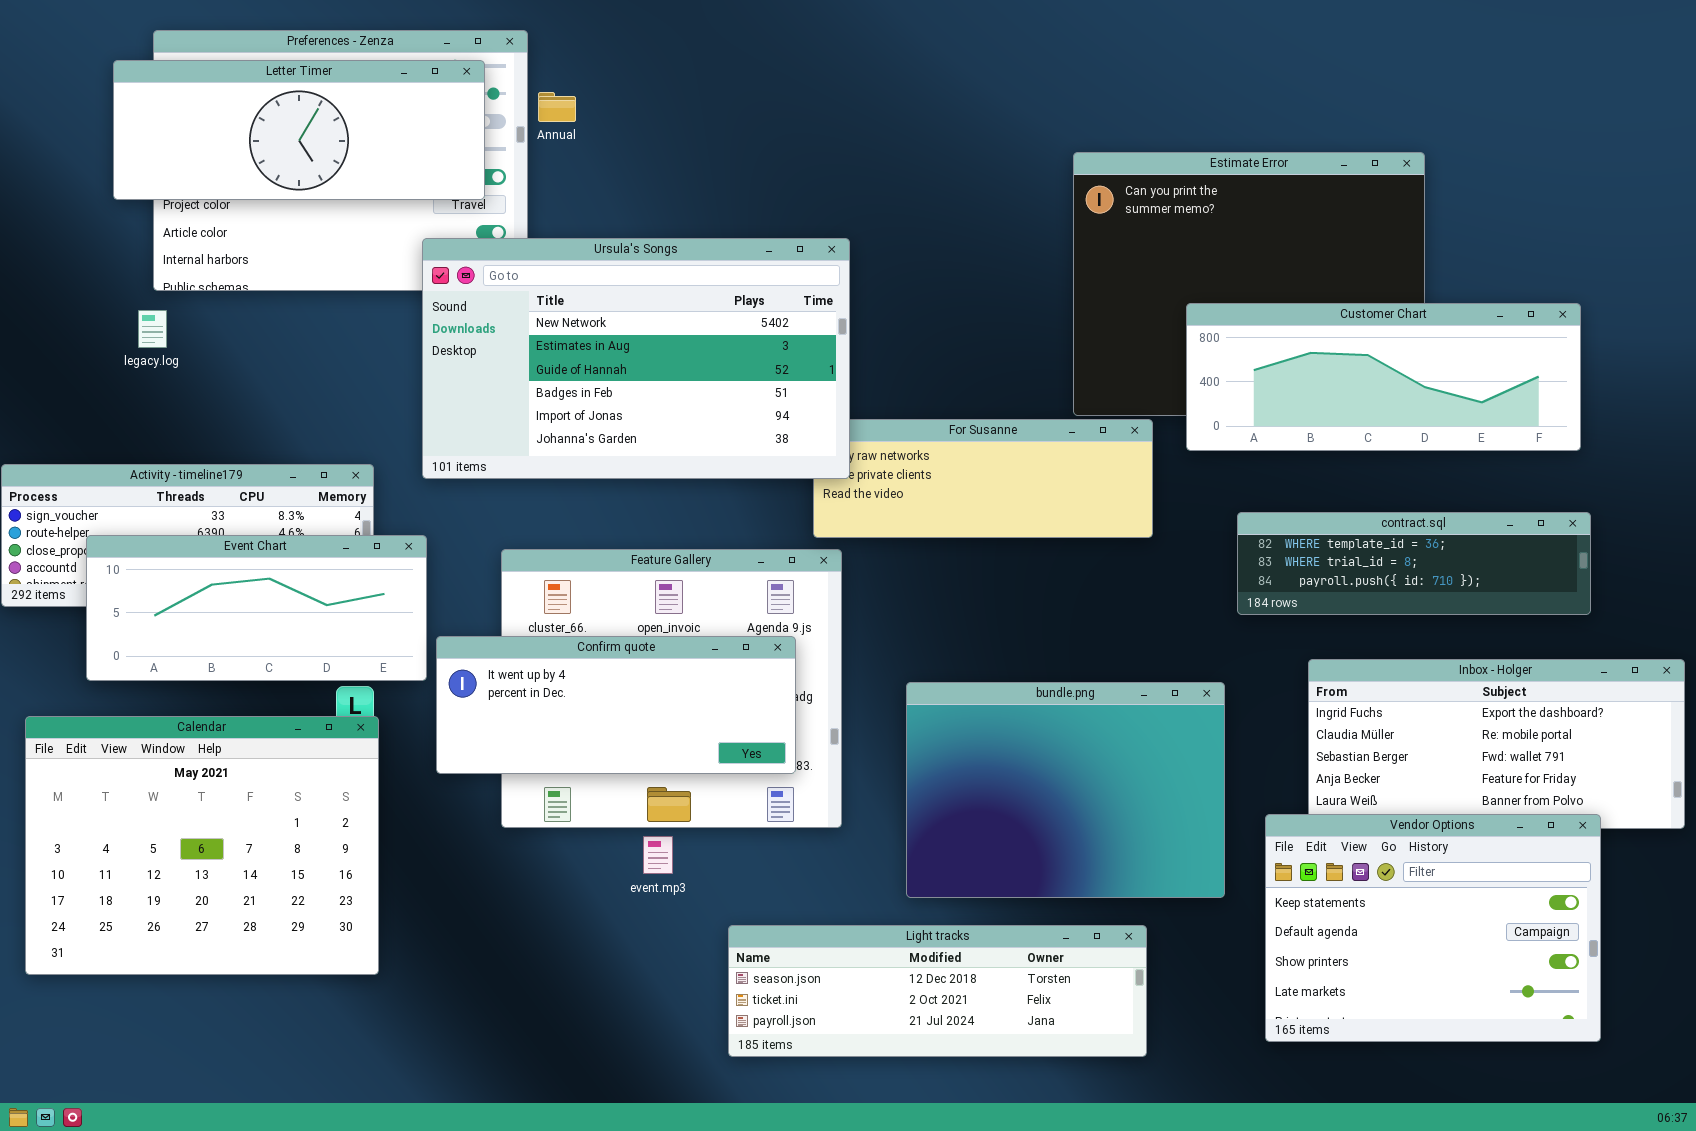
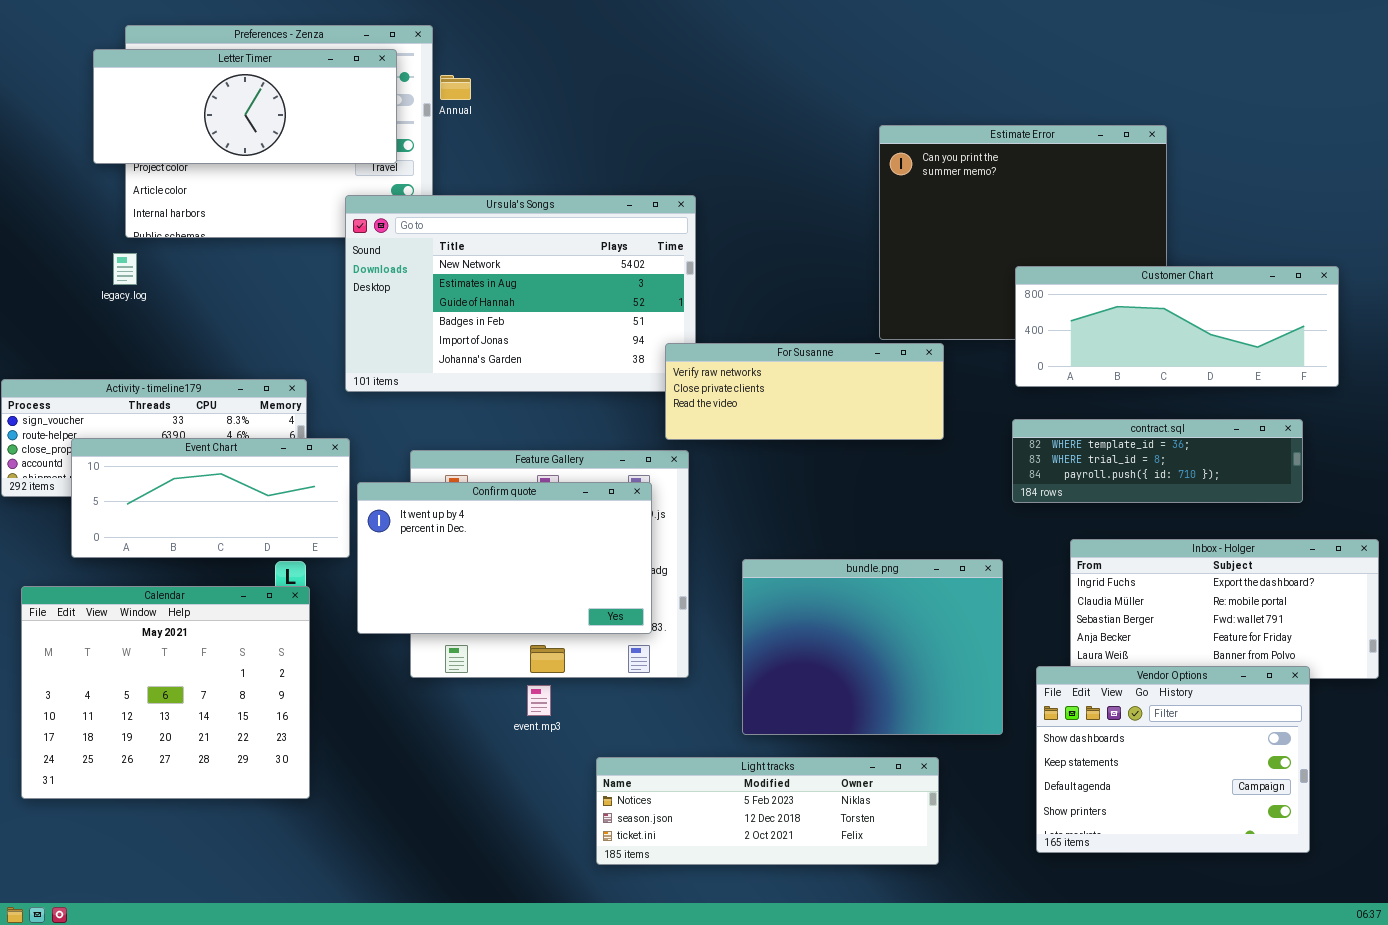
Customer Chart: [1186,303,1581,451] -> [1015,266,1339,387], moved
For Susanne: [813,419,1153,538] -> [665,343,944,440], raised
Confirm quote: [436,636,796,774] -> [357,482,652,634], resized
Vendor Options: [1265,814,1601,1042] -> [1036,666,1310,853], scrolled up 1 row
Light tracks: [728,925,1147,1057] -> [596,757,939,865], scrolled up 1 row

